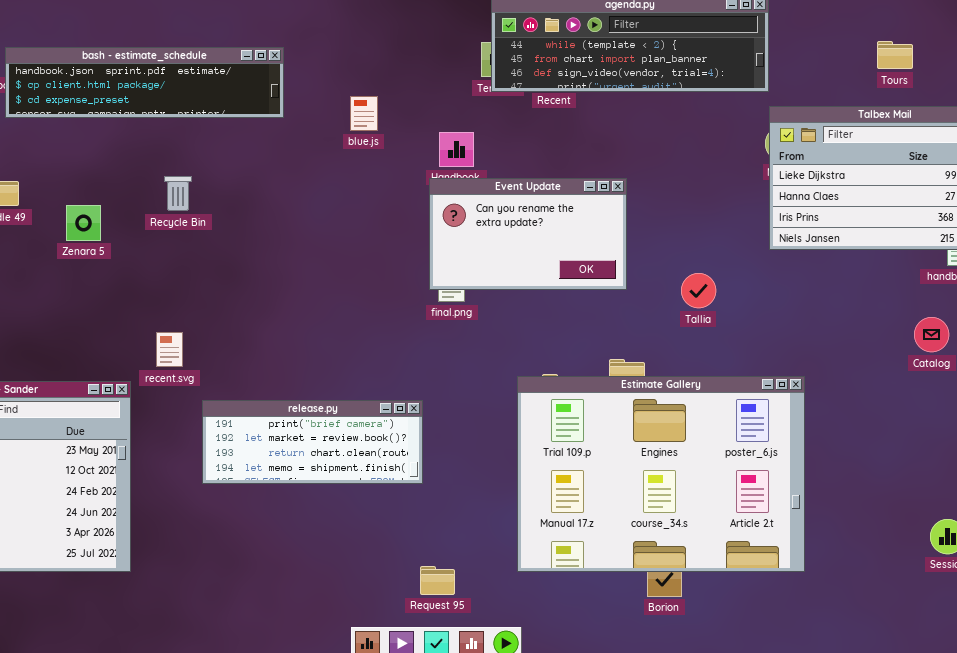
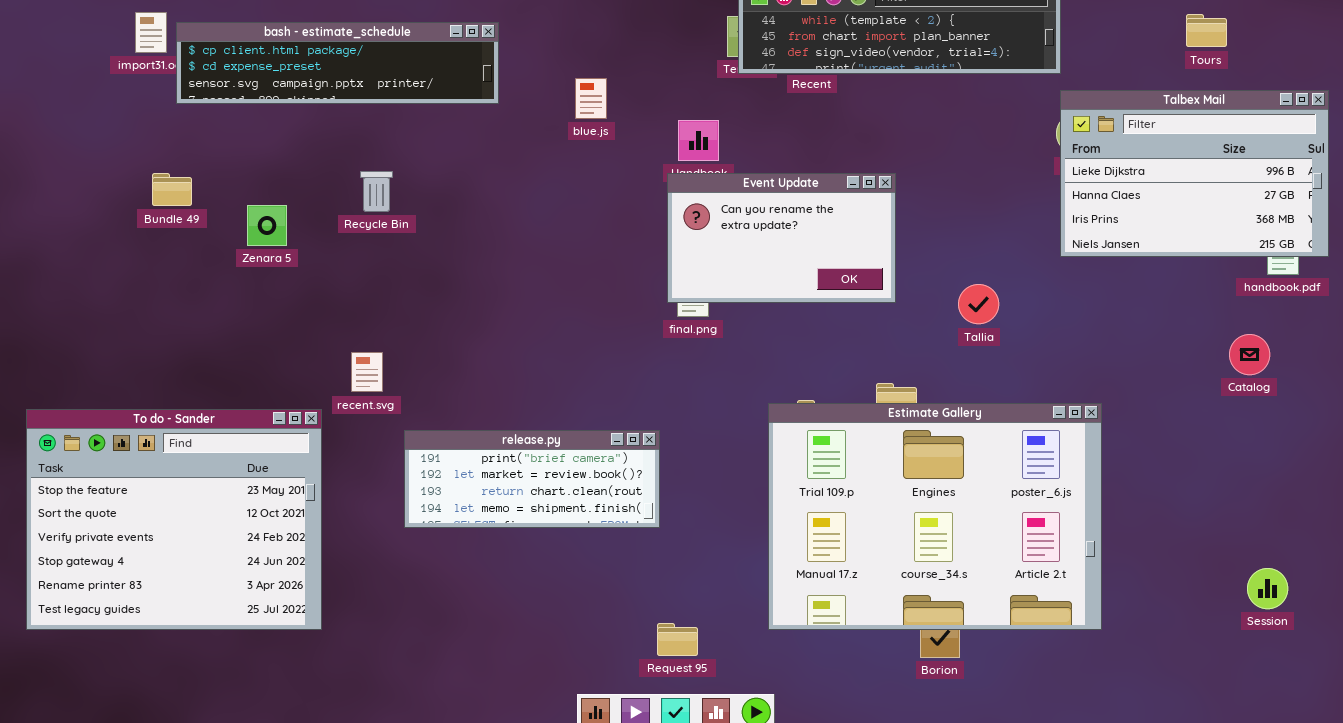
bash - estimate_schedule: [5,47,284,118] -> [176,22,499,104], scrolled down 1 row

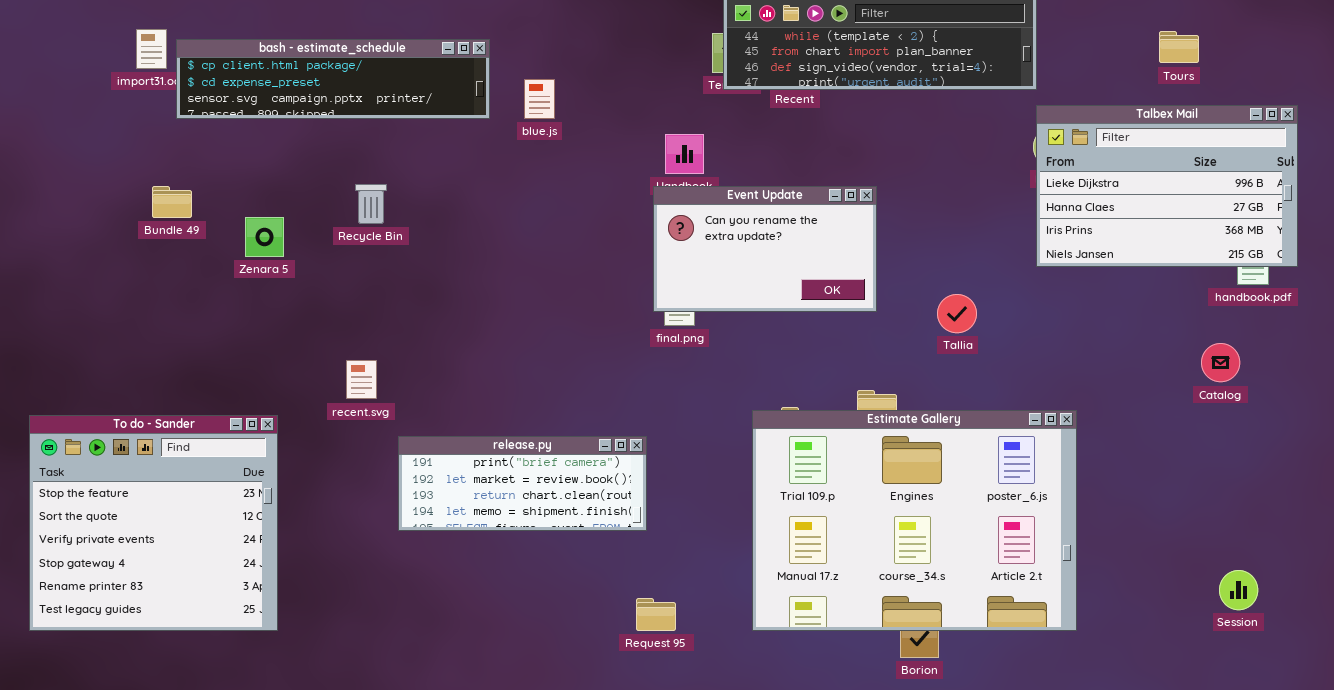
blue.js: [575,78,607,119] -> [524,79,555,119], moved
To do - Sander: [26,409,322,630] -> [29,415,278,631], resized
Request 95: [657,623,698,656] -> [636,598,676,631], moved

